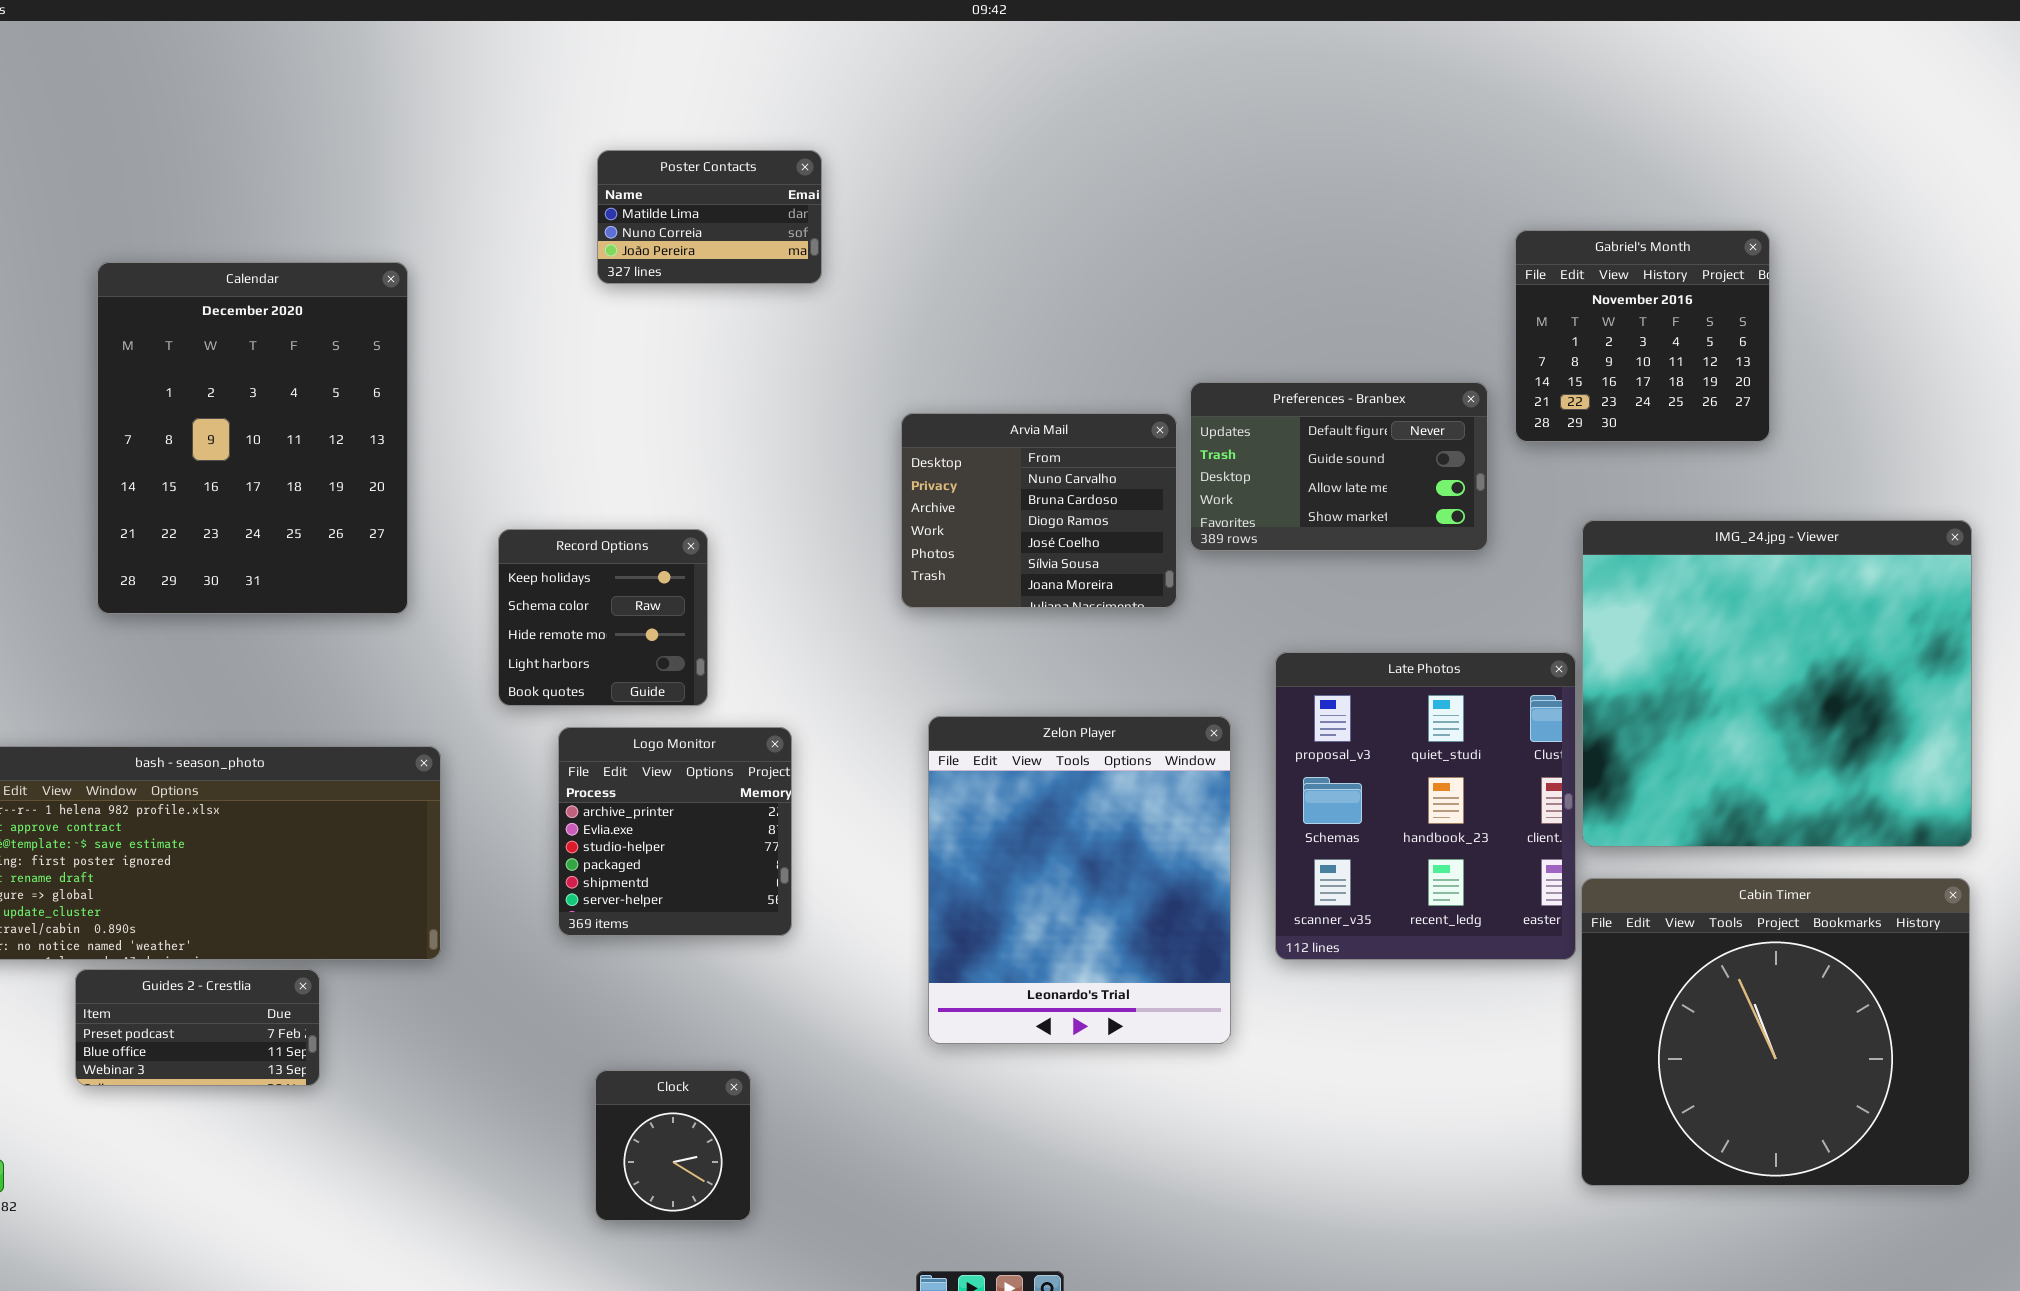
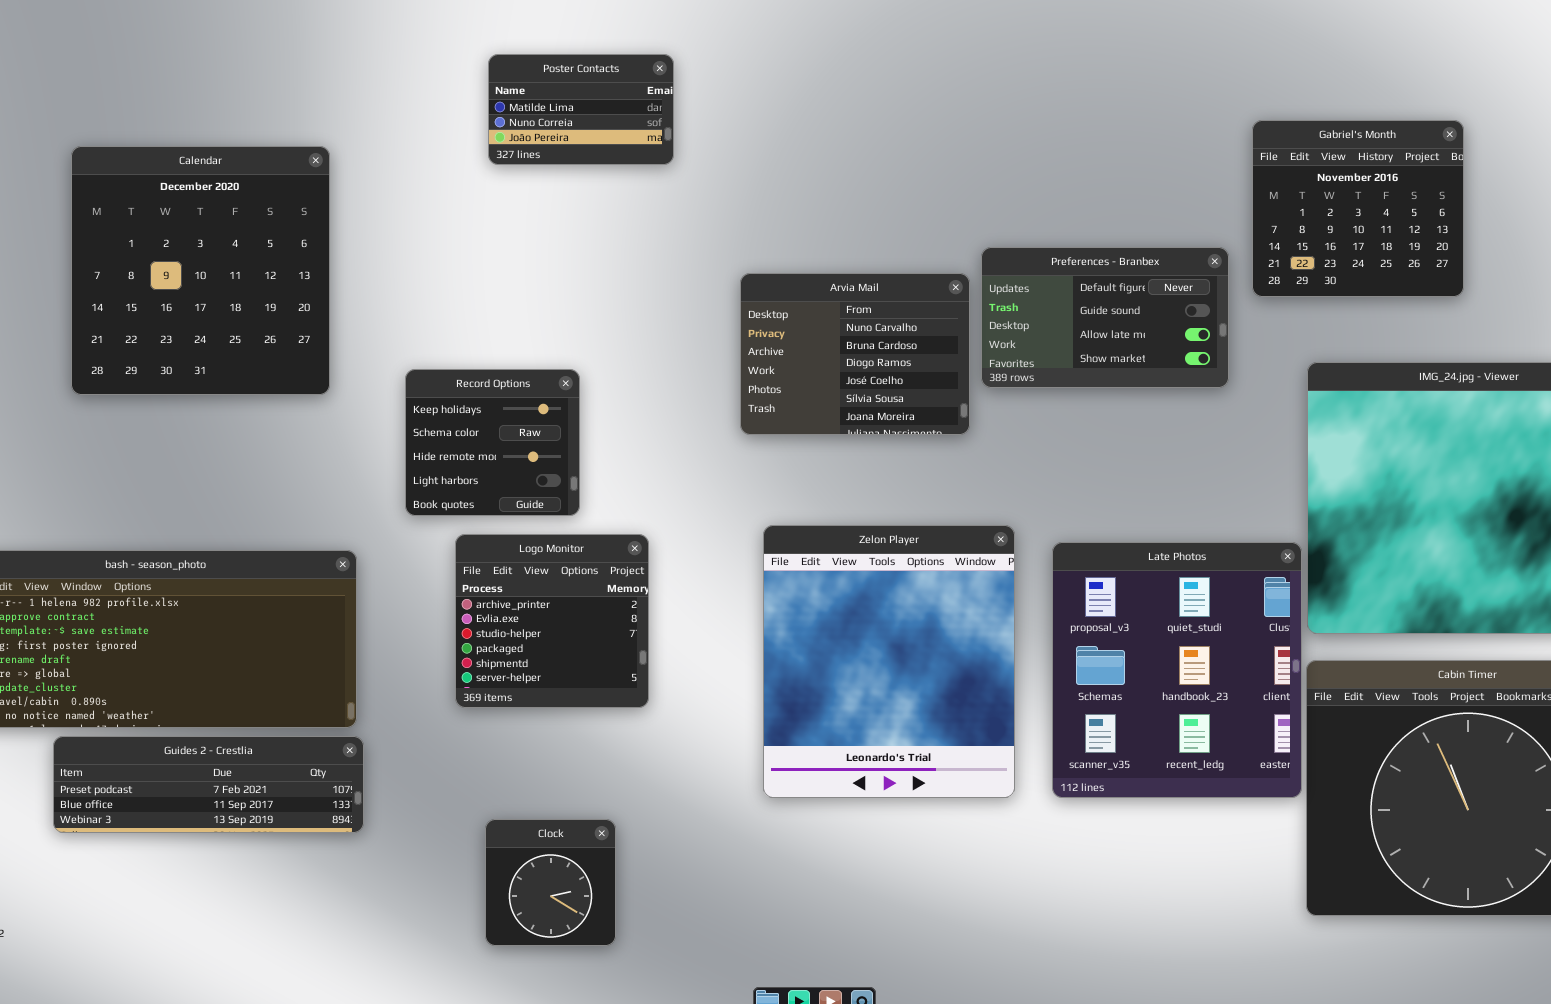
Calendar: [97,262,408,614] -> [71,146,330,395], resized
Late Photos: [1275,652,1576,960] -> [1052,542,1302,798], moved
Guides 2 - Crestlia: [75,969,320,1086] -> [53,736,364,833], resized

